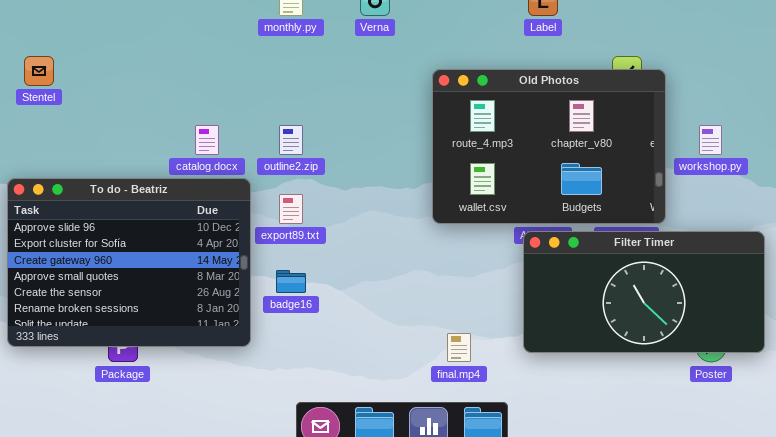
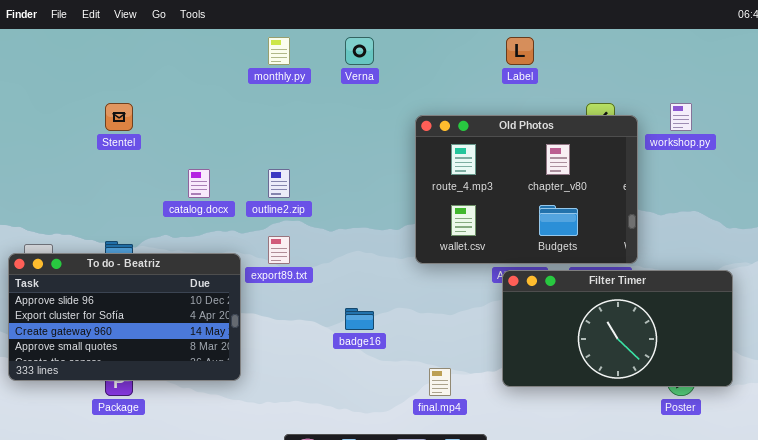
Stentel: [24,56,54,86] -> [105,103,133,131], moved
workshop.py: [699,125,722,155] -> [670,103,692,131], moved
To do - Beatriz: [7,178,251,347] -> [8,253,241,381], resized
badge16: [276,270,306,293] -> [345,308,374,330], moved

